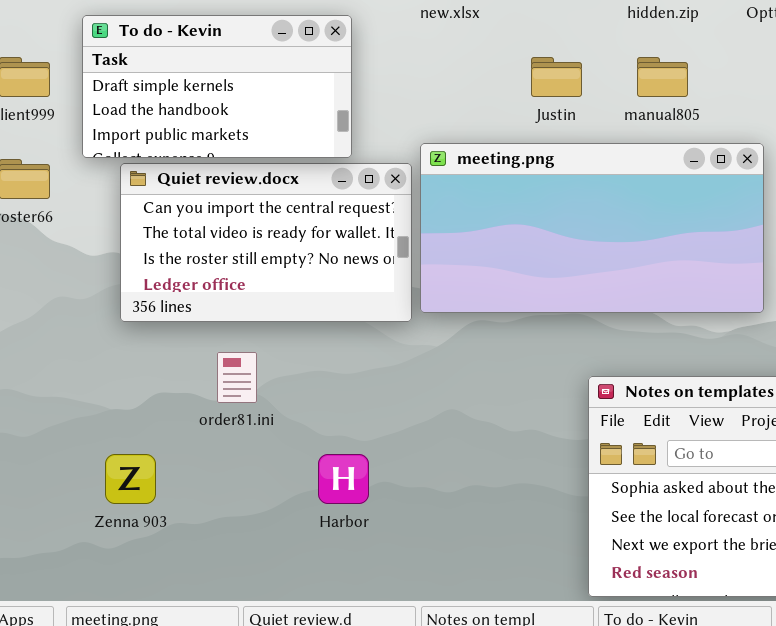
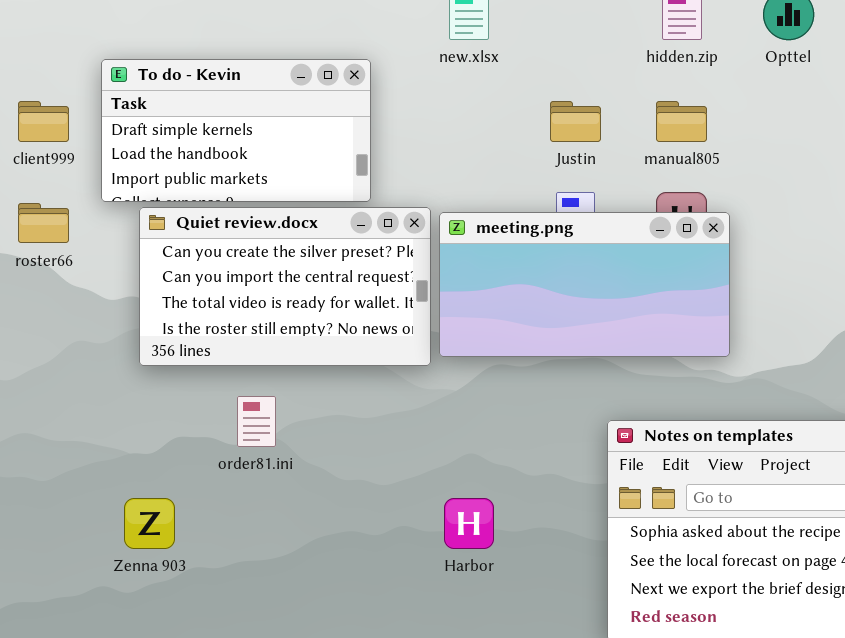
meeting.png: [420,143,764,313] -> [439,212,730,357], resized
Quiet review.docx: [120,163,412,322] -> [139,207,431,366], scrolled up 1 row
Harbor: [318,454,369,504] -> [444,498,494,549], moved

